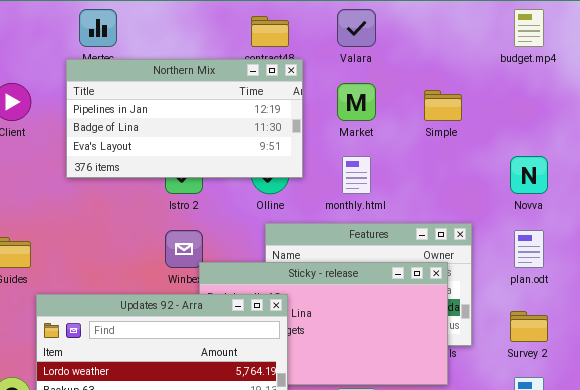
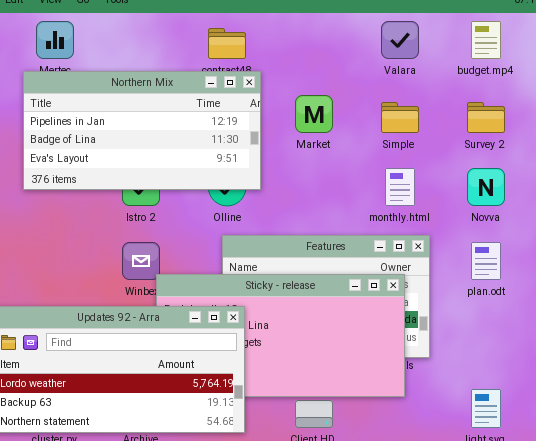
Valara: [337,9,376,47] -> [381,21,419,59], moved
monthly.html: [342,156,371,194] -> [385,168,415,206], moved
Survey 2: [510,311,548,342] -> [467,102,505,133], moved

